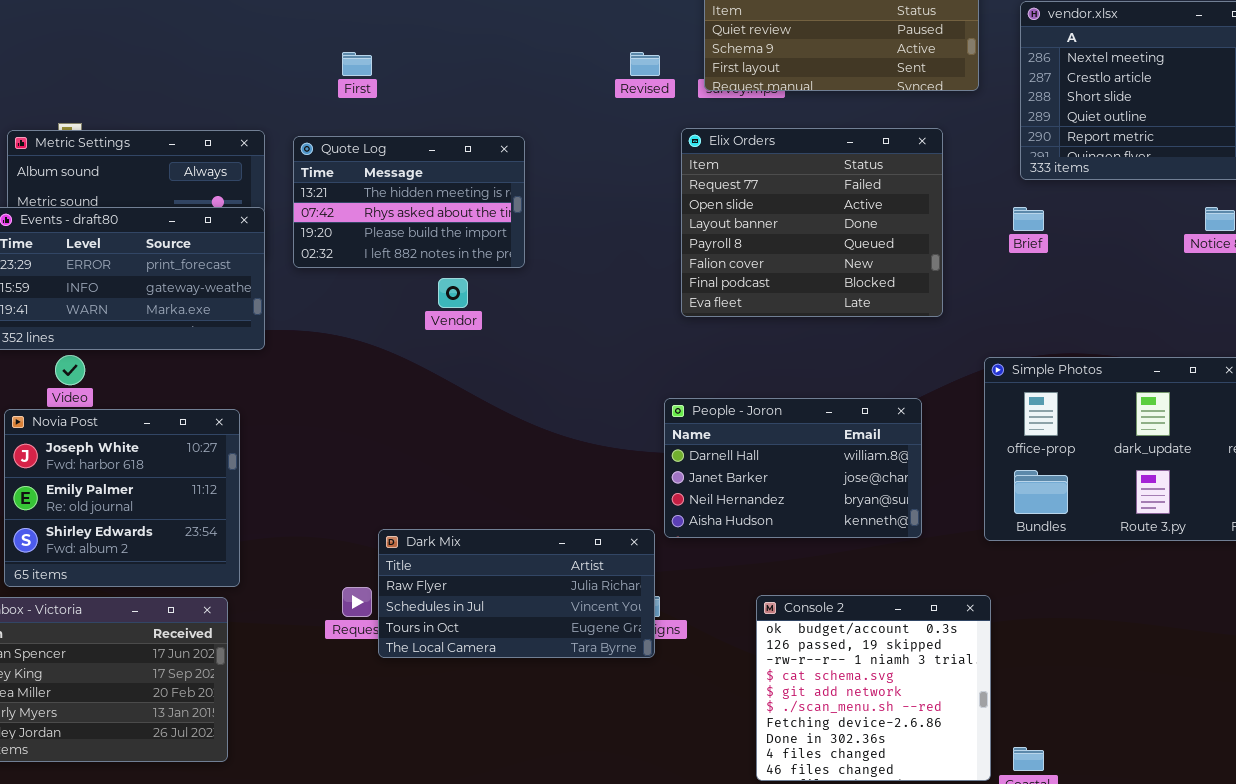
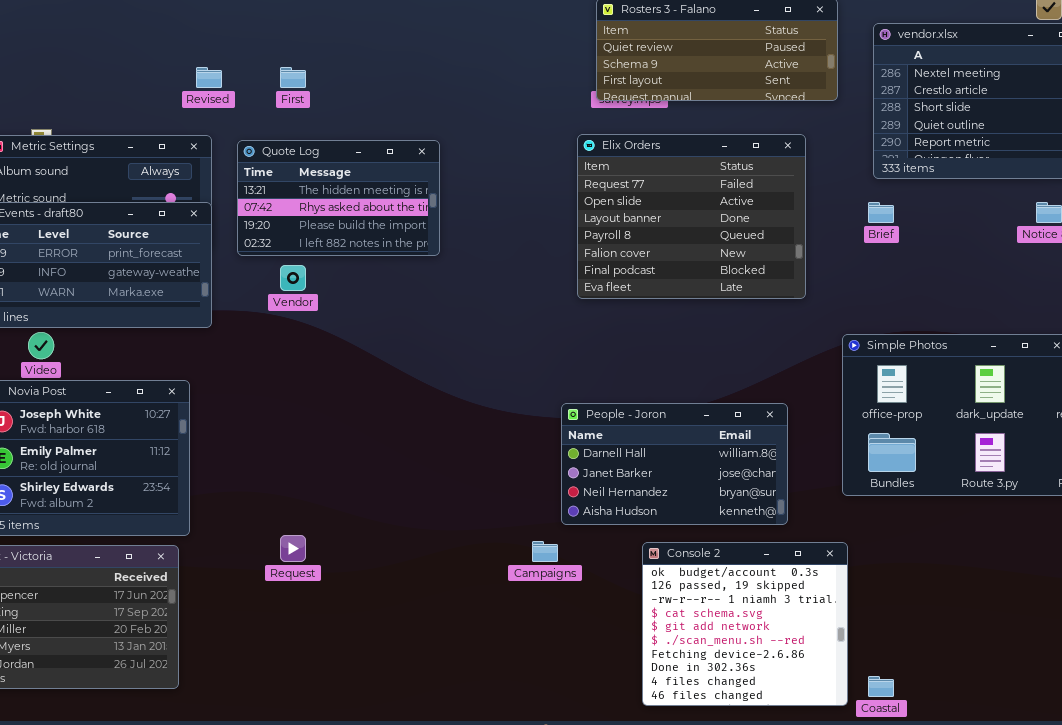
Revised: [630,52,660,76] -> [196,67,222,88], moved
Vendor: [438,278,468,308] -> [280,265,306,291], moved
People - Joron: [664,398,922,538] -> [561,403,788,525], moved
Dark Mix: [378,529,655,658] -> none, closed

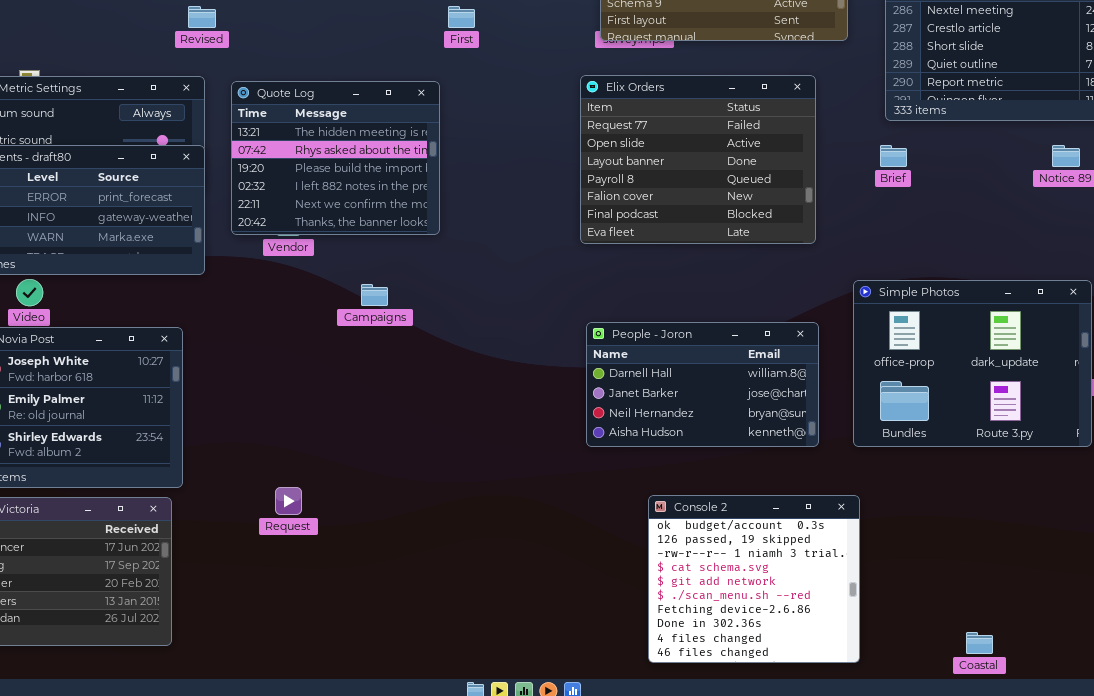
First: [280,67,306,88] -> [448,6,475,28], moved
Quote Log: [237,140,440,256] -> [231,81,440,235], resized
People - Joron: [561,403,788,525] -> [586,322,819,447], moved
Campaigns: [532,541,558,562] -> [361,284,388,306], moved
Coastal: [868,676,894,697] -> [966,632,993,654], moved

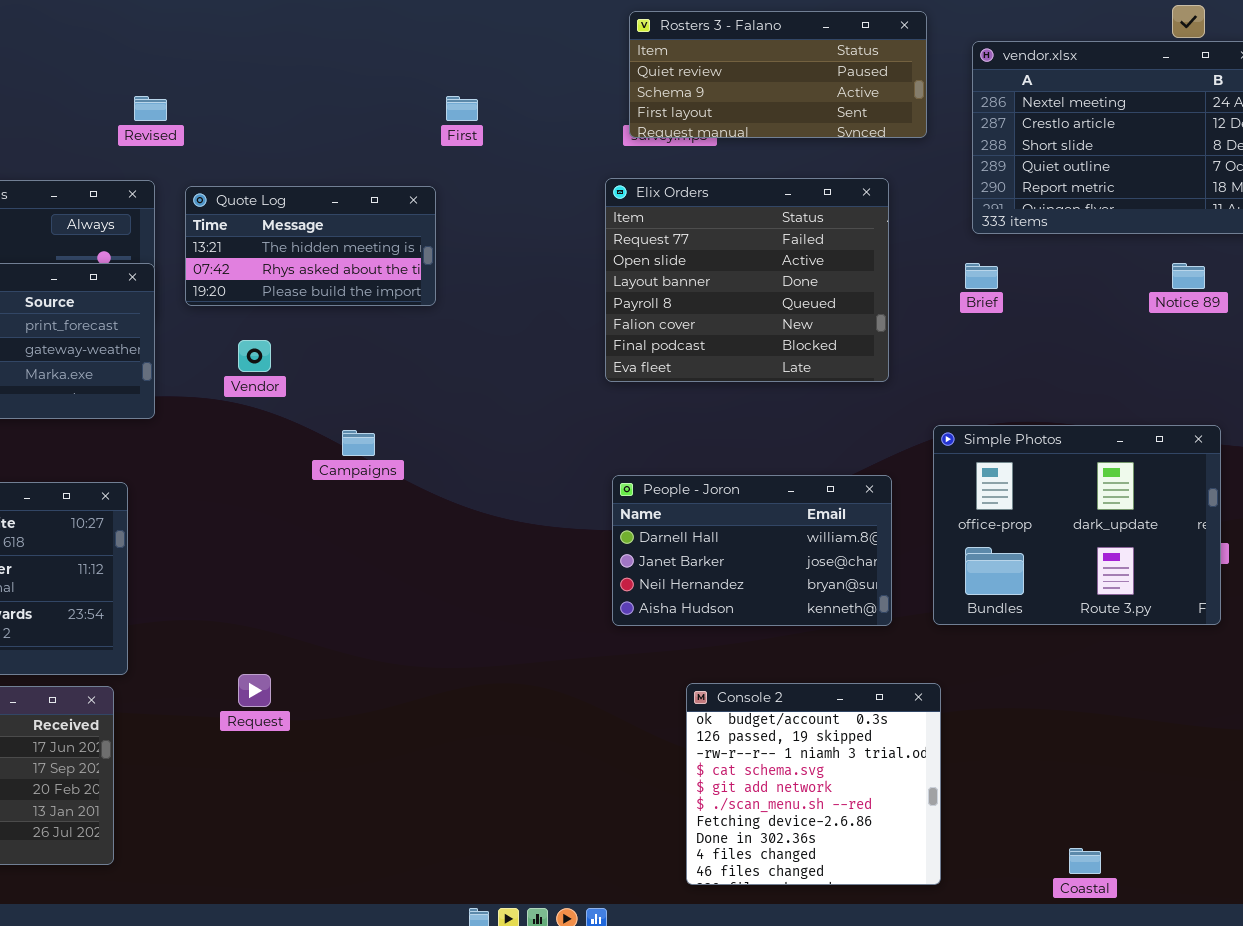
Quote Log: [231,81,440,235] -> [185,186,436,306], resized

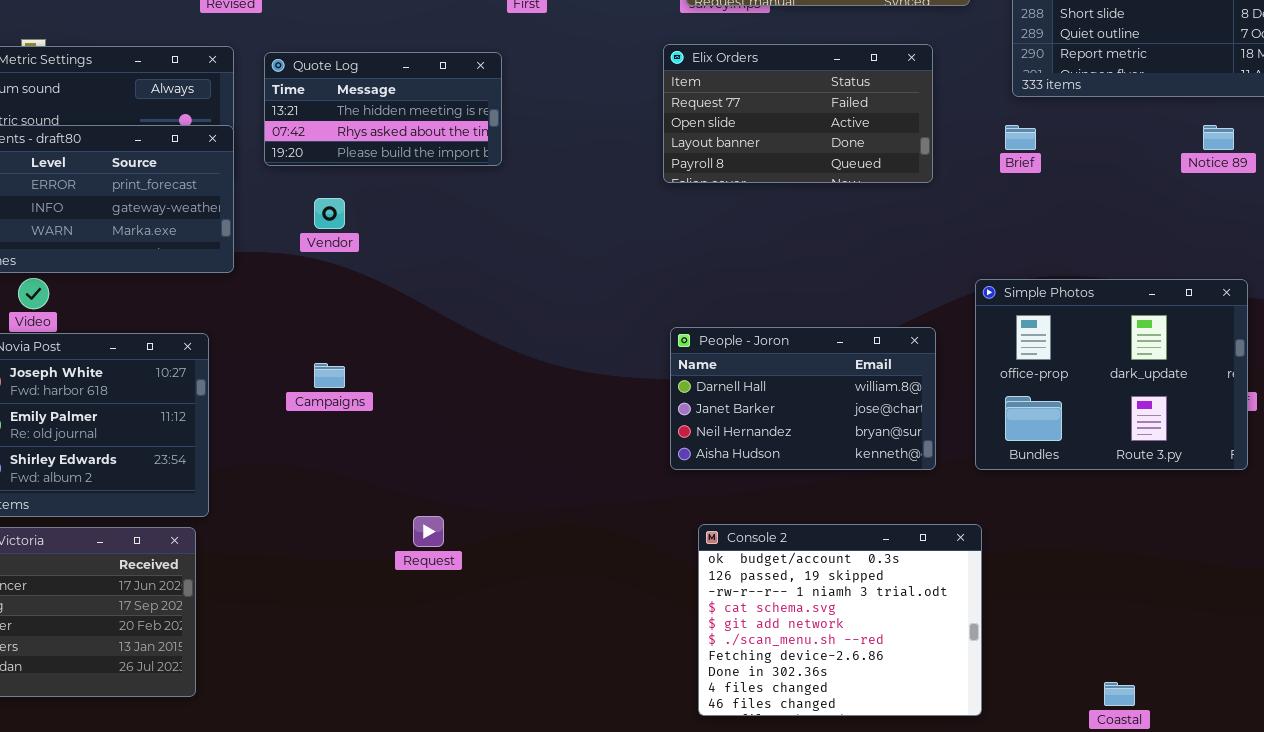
Elix Orders: [605,178,889,382] -> [663,44,933,183], resized
Campaigns: [342,430,375,456] -> [314,363,345,388], moved
Request: [238,674,271,707] -> [413,516,444,547], moved
Console 2: [686,683,941,885] -> [698,524,982,716], resized

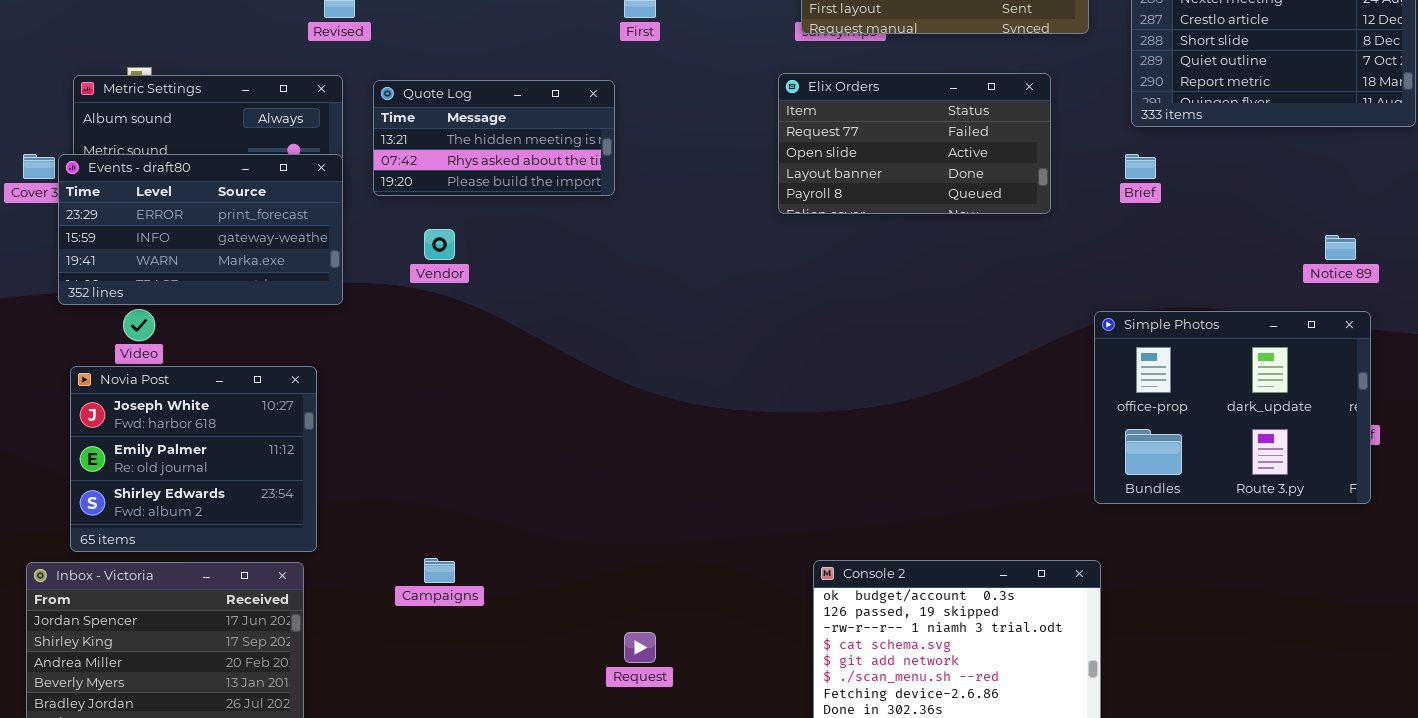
Notice 89: [1203,125,1234,150] -> [1325,235,1356,260], moved
People - Joron: [670,327,936,470] -> none, closed
Campaigns: [314,363,345,388] -> [424,558,455,583], moved
Request: [413,516,444,547] -> [624,632,656,663], moved

